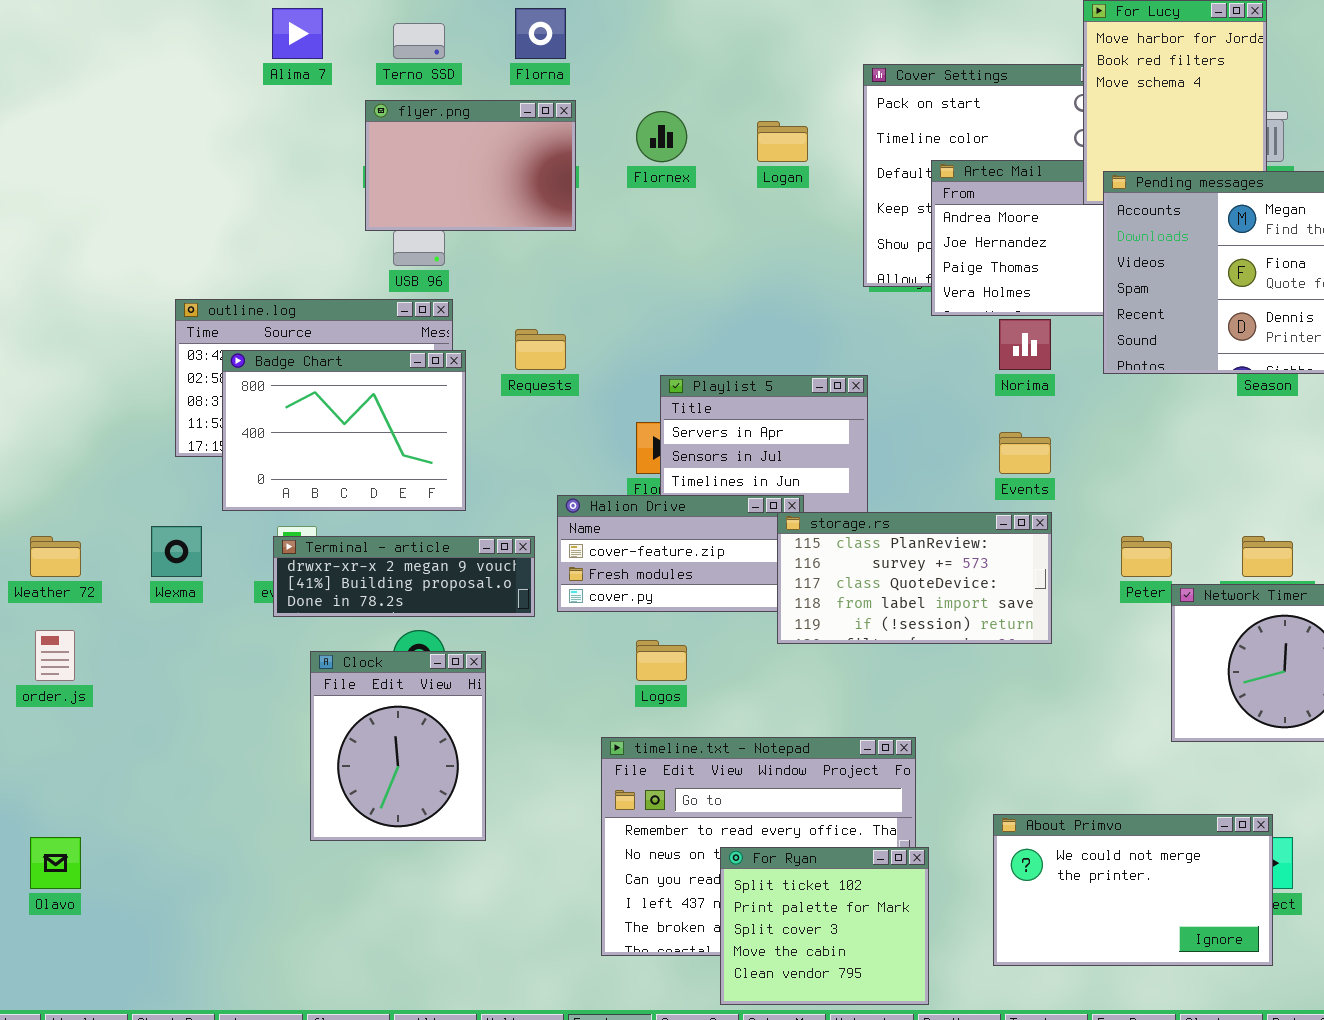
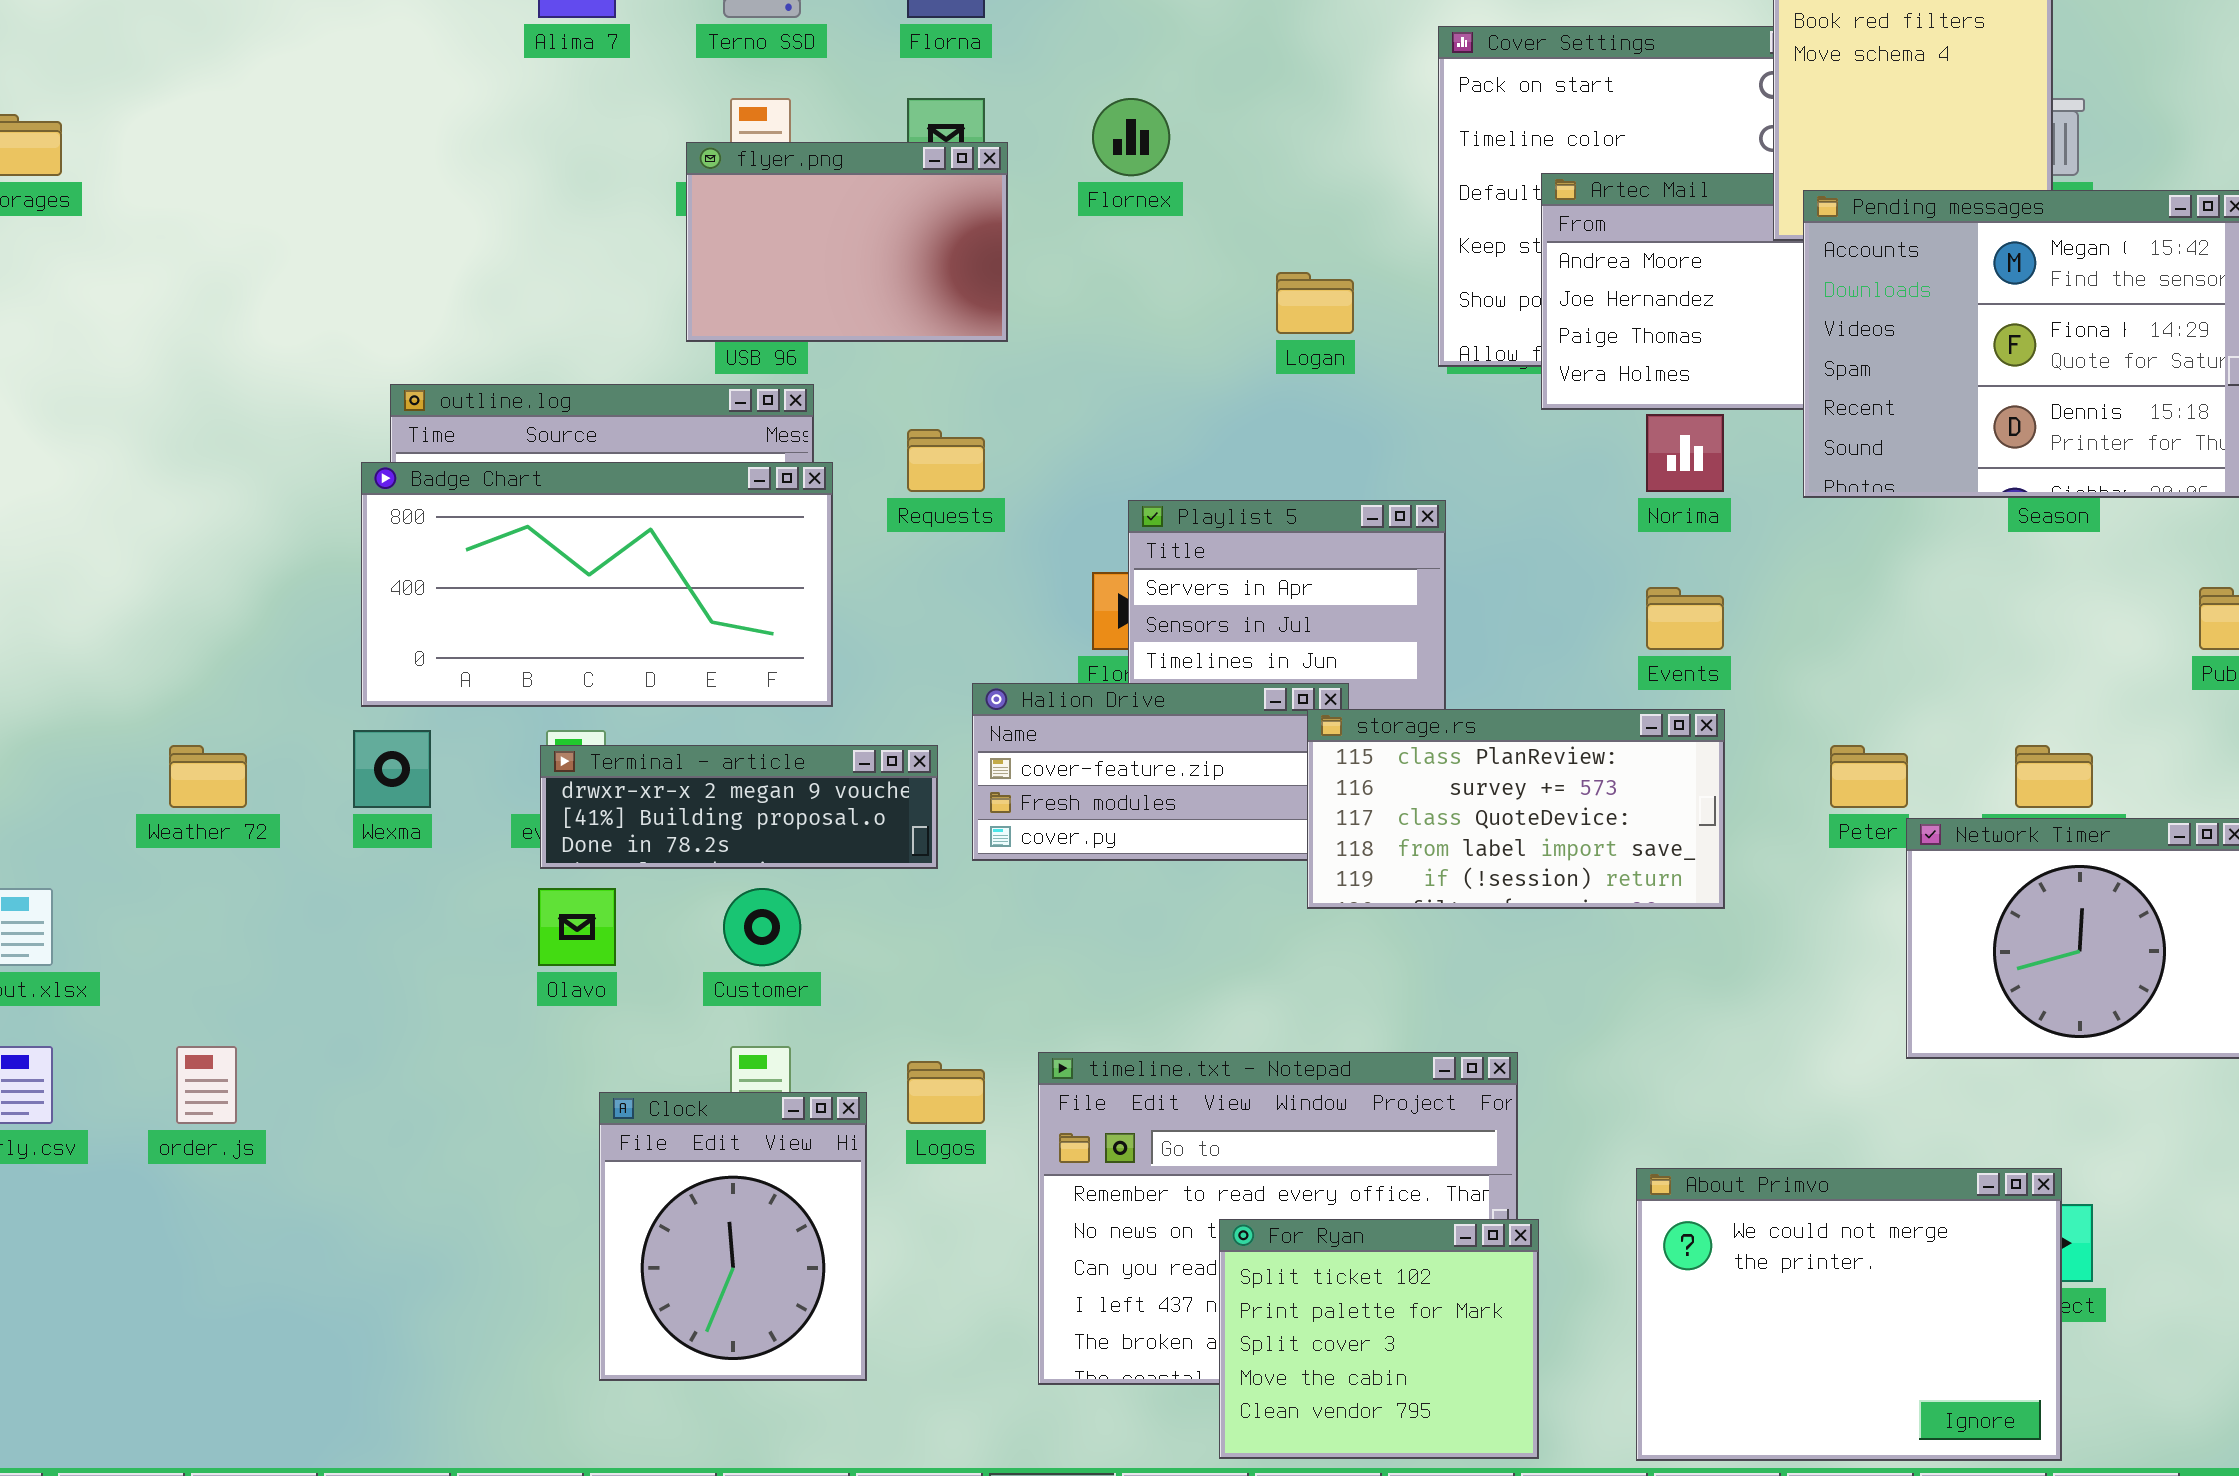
flyer.png: [365,100,576,231] -> [686,142,1008,342], moved
Logan: [757,121,808,162] -> [1276,272,1354,334], moved
Badge Chart: [222,350,466,511] -> [361,462,833,707], resized
order.js: [35,630,75,681] -> [176,1046,237,1124], moved
Logos: [636,640,687,681] -> [907,1061,985,1124], moved
Clock: [310,651,486,841] -> [599,1092,867,1381], moved
About Primvo: [993,814,1273,966] -> [1636,1168,2062,1461], resized
Olavo: [30,837,81,889] -> [538,888,616,966], moved

